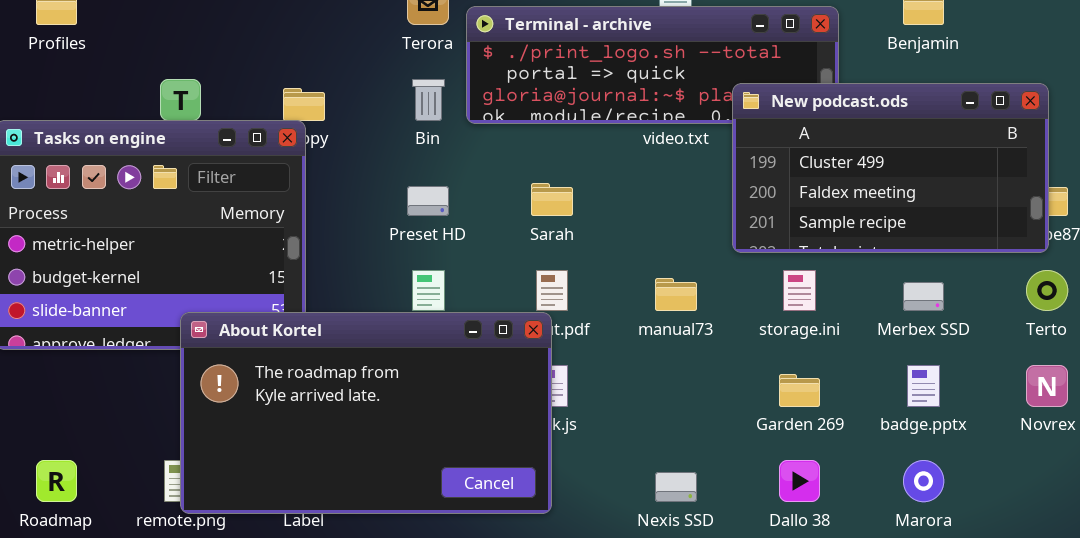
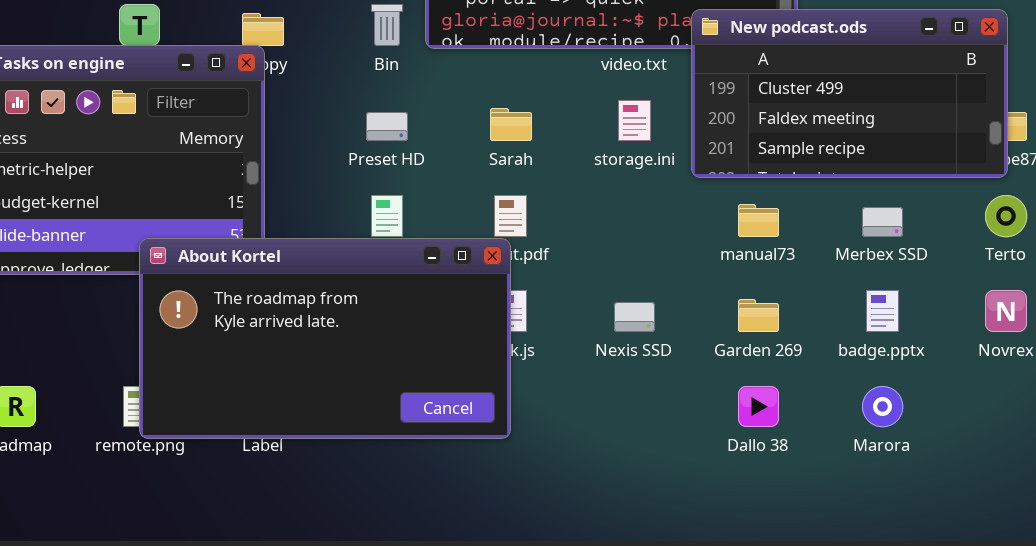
storage.ini: [783,270,816,311] -> [618,100,651,141], moved
manual73: [655,278,697,311] -> [738,204,779,237], moved
Nexis SSD: [655,472,697,502] -> [614,302,655,332], moved

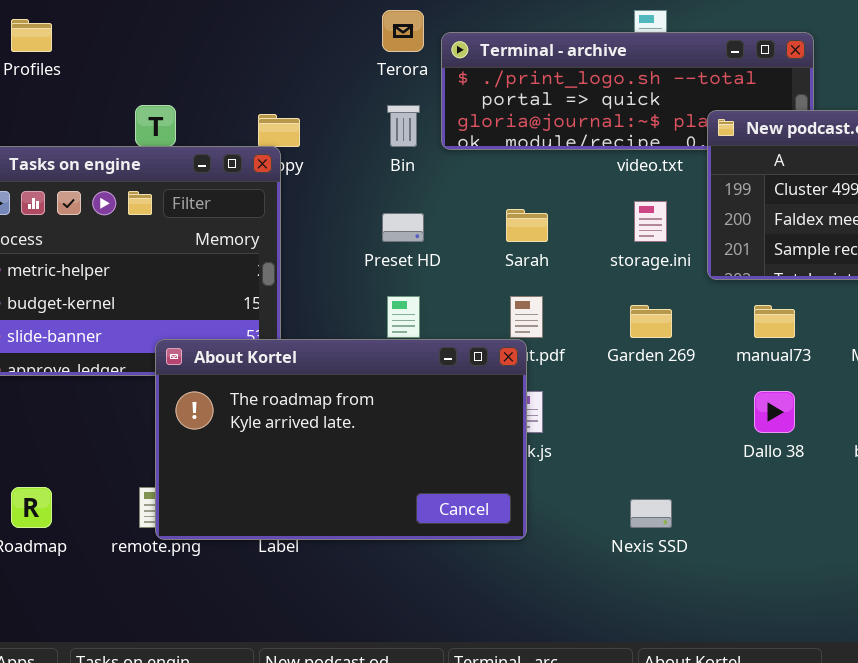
Garden 269: [738,299,779,332] -> [630,305,672,338], moved
Nexis SSD: [614,302,655,332] -> [630,499,672,528], moved
Dallo 38: [738,386,779,427] -> [754,391,795,433], moved

